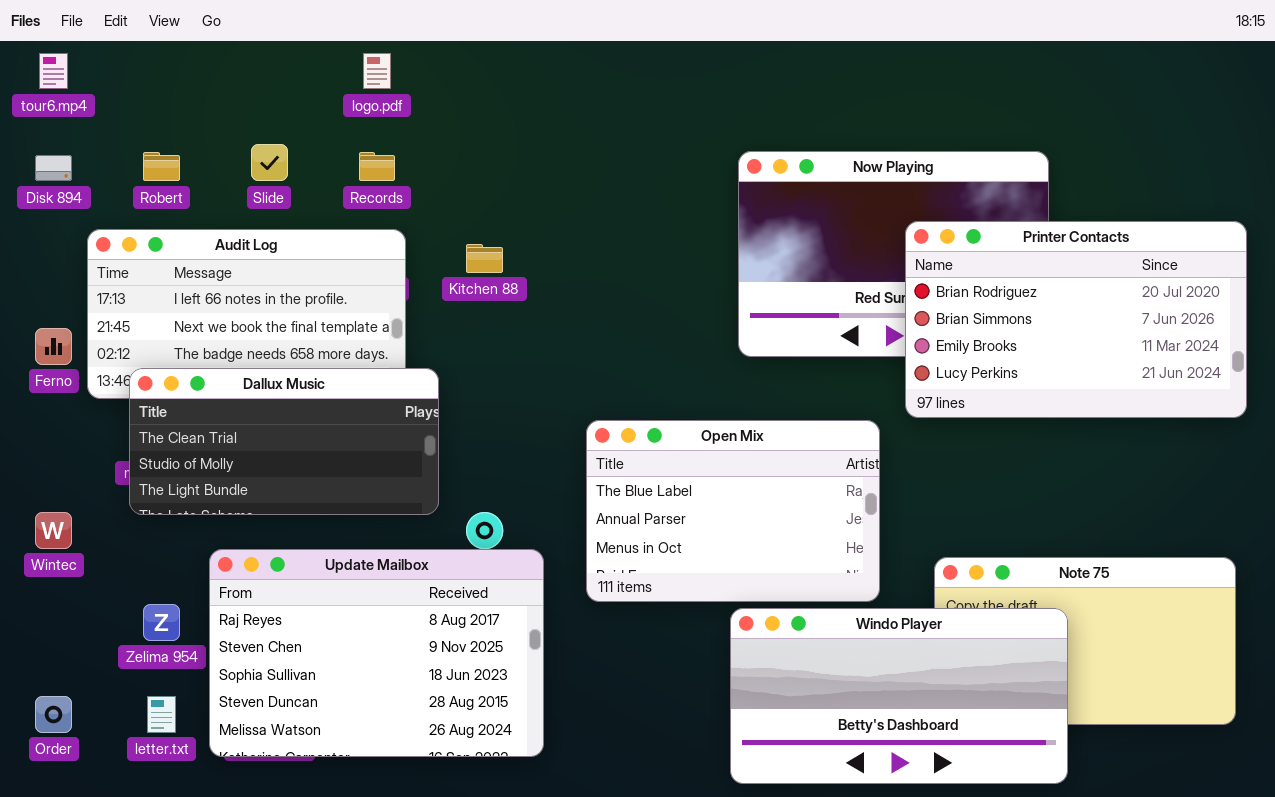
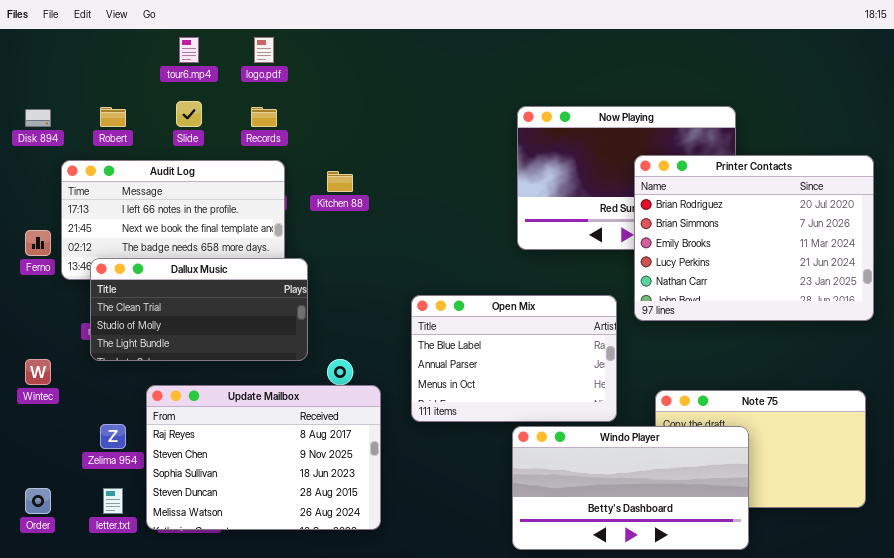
tour6.mp4: [39,53,68,89] -> [179,37,199,63], moved
Printer Contacts: [905,221,1247,418] -> [634,155,874,321], resized

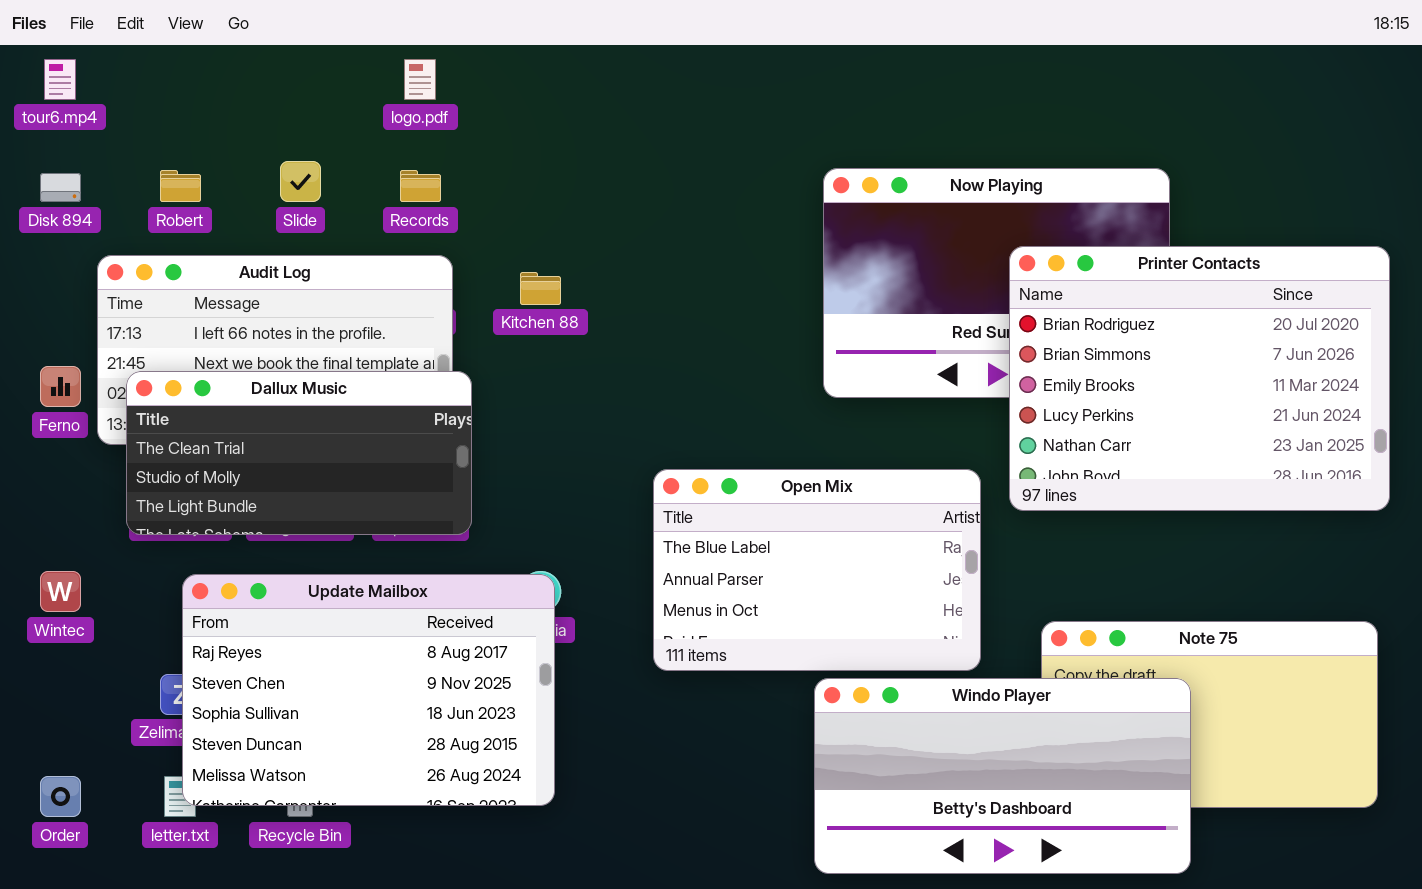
tour6.mp4: [179,37,199,63] -> [44,59,76,100], moved
Dallux Music: [90,258,308,361] -> [126,371,472,535], moved
Update Mailbox: [146,385,381,530] -> [182,574,555,806], moved

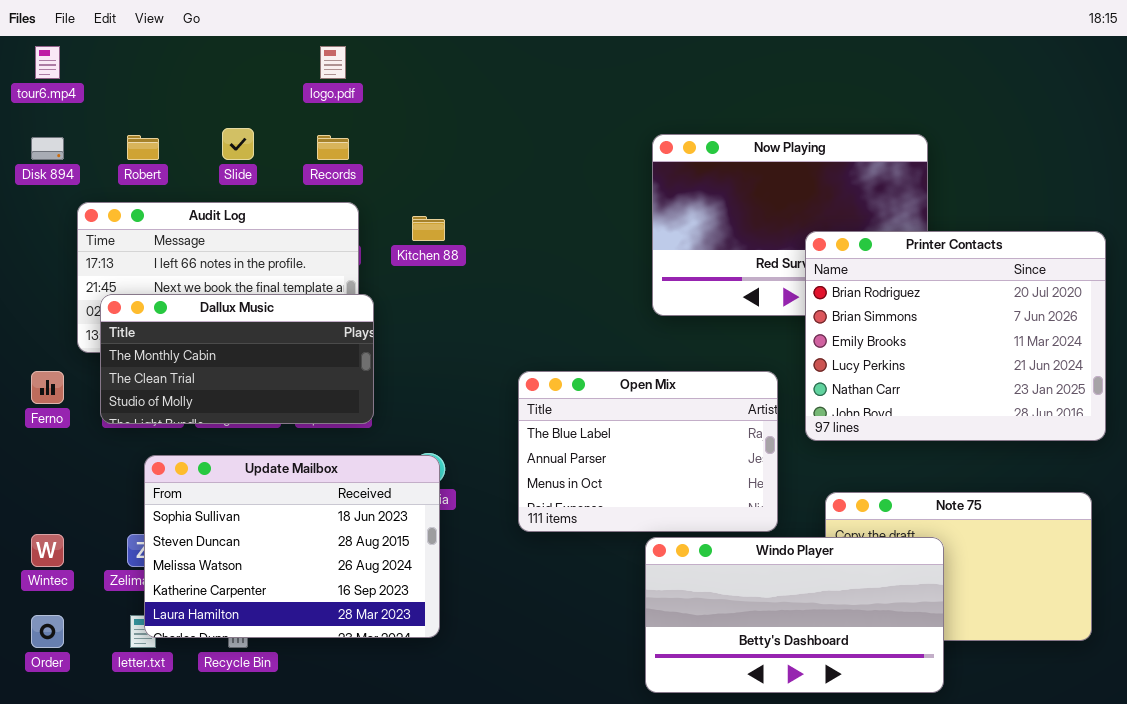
Printer Contacts: [1009,246,1390,511] -> [805,231,1106,441], moved
Ferno: [40,366,81,407] -> [31,371,64,404], moved
Dallux Music: [126,371,472,535] -> [100,294,374,424], scrolled up 1 row
Wintec: [40,571,81,612] -> [31,534,64,567], moved
Update Mailbox: [182,574,555,806] -> [144,455,440,638], scrolled down 2 rows

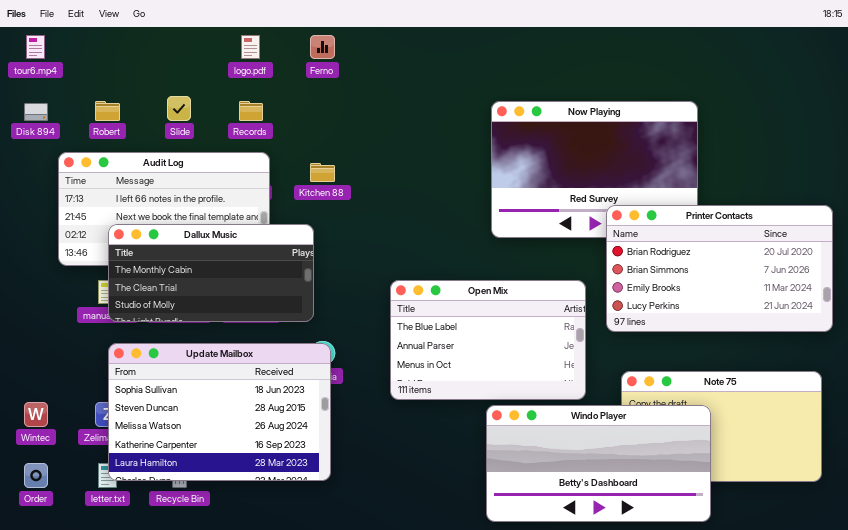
Printer Contacts: [805,231,1106,441] -> [606,205,833,332], resized
Dallux Music: [100,294,374,424] -> [108,224,314,322], moved
Ferno: [31,371,64,404] -> [310,35,335,59], moved

